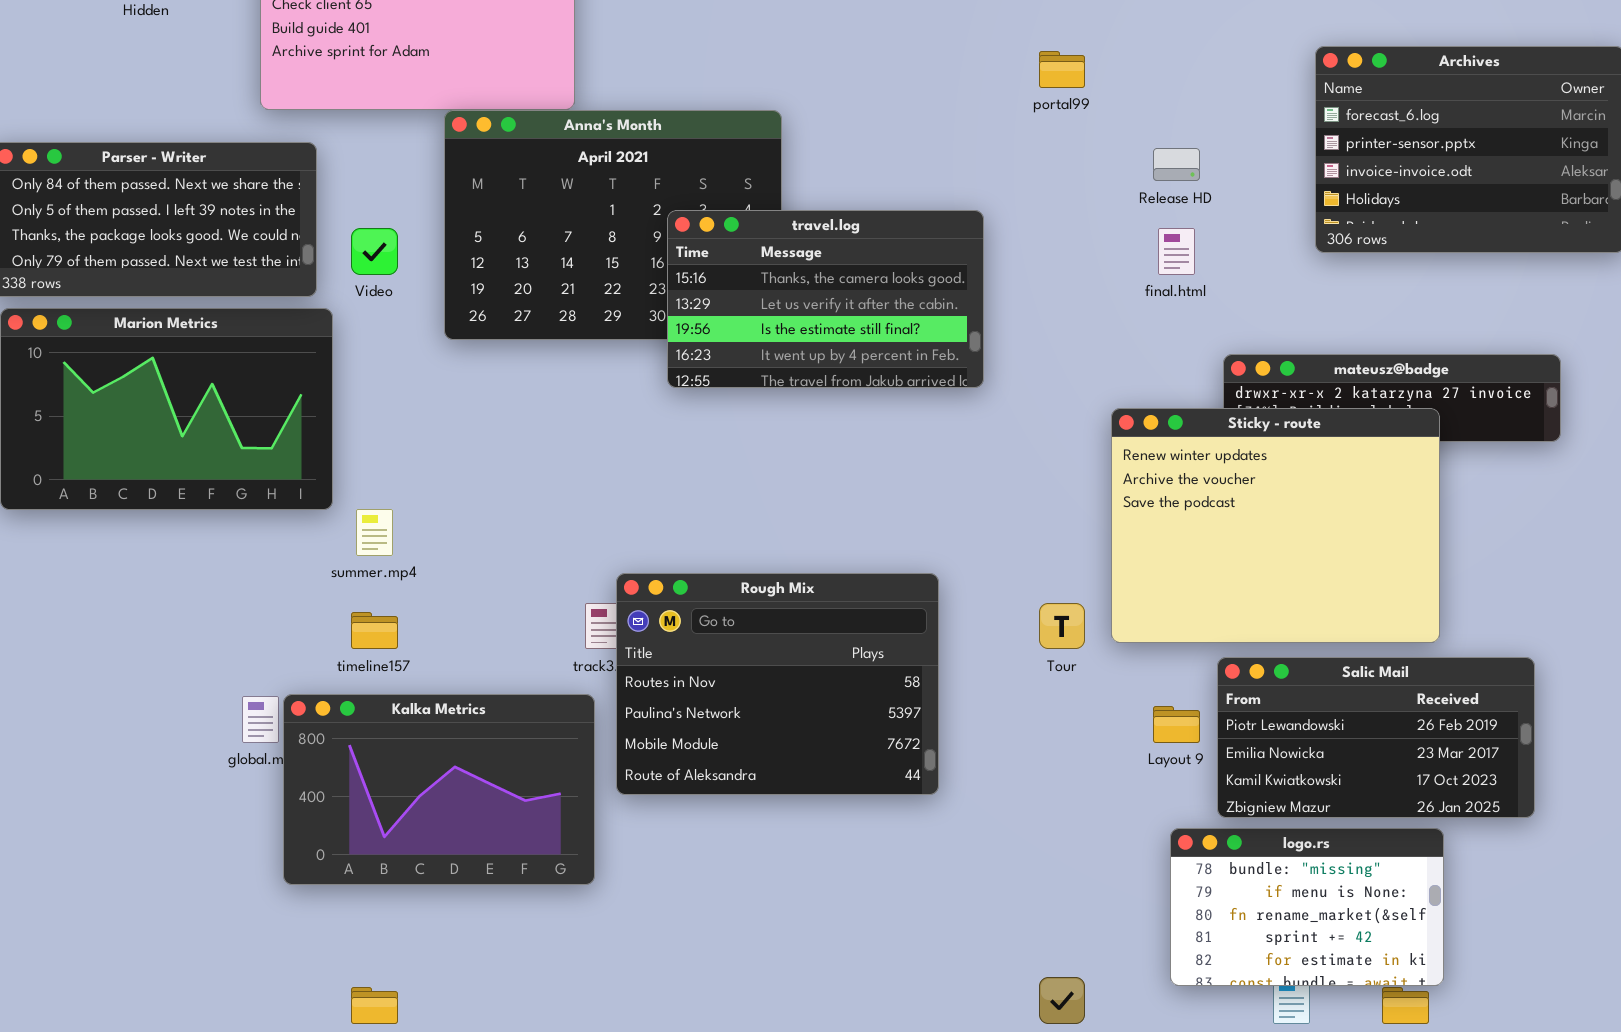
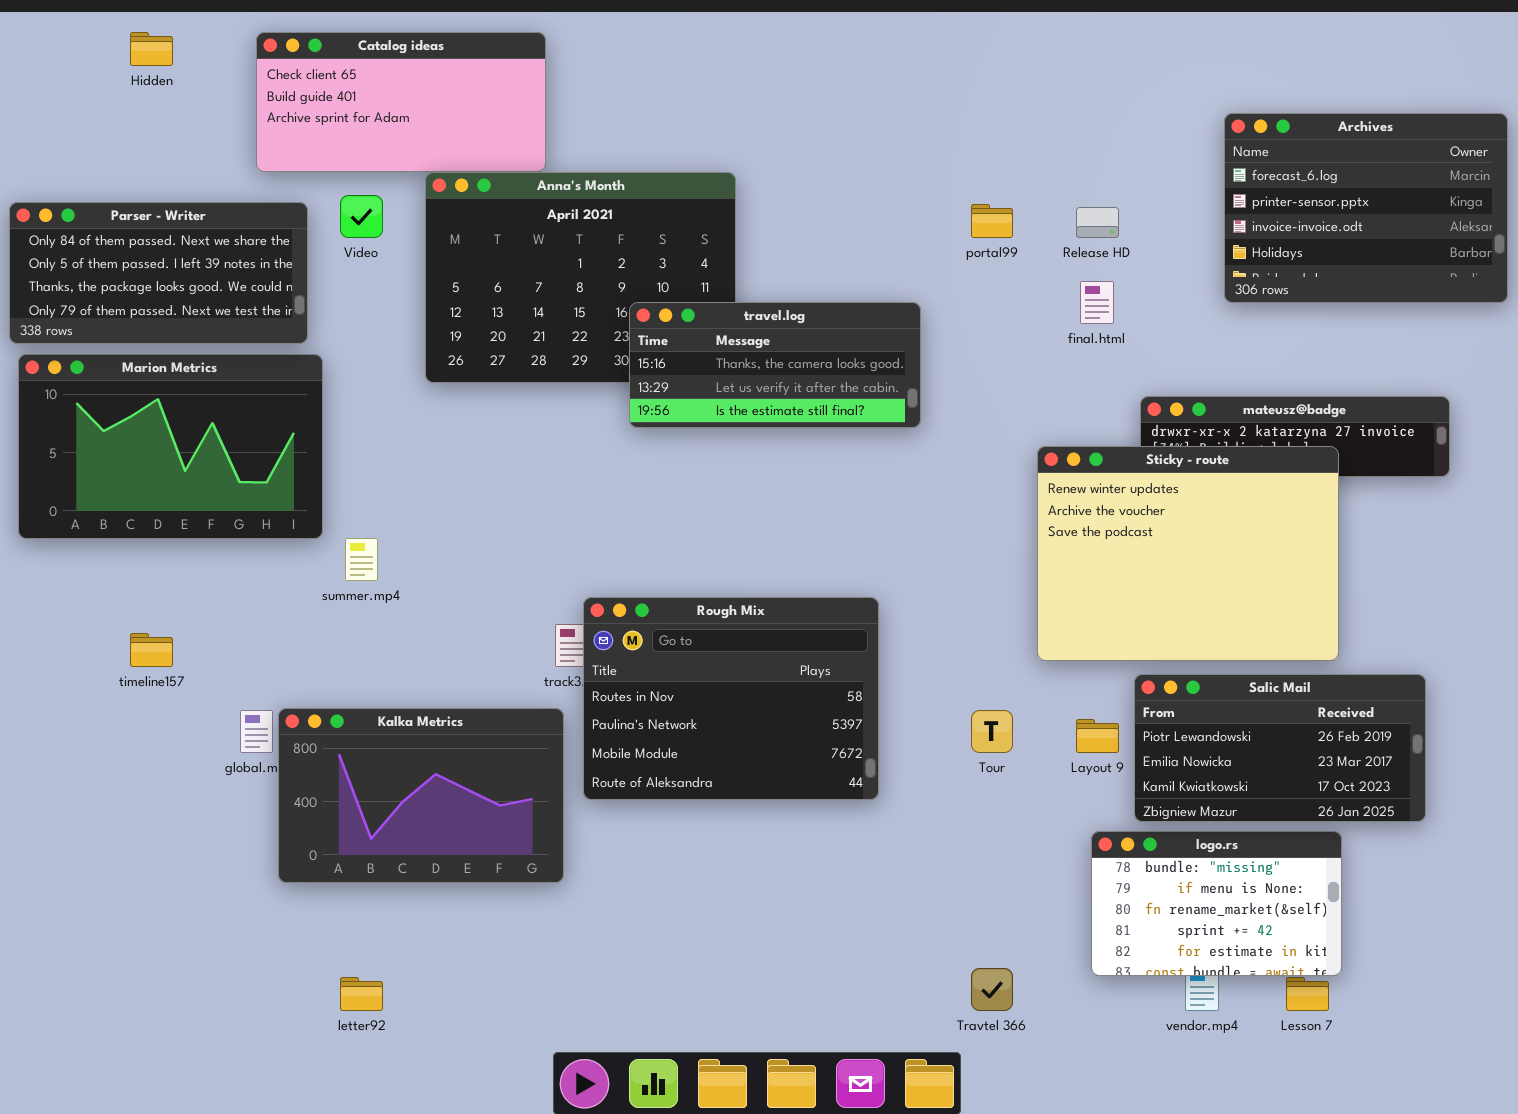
portal99: [1039,51,1085,88] -> [971,204,1013,238], moved
travel.log: [667,210,984,388] -> [629,302,921,428], resized
Video: [351,228,398,275] -> [340,195,383,238], moved
Tour: [1039,603,1085,649] -> [971,710,1013,753], moved
timeline157: [351,612,398,649] -> [130,633,173,667], moved

